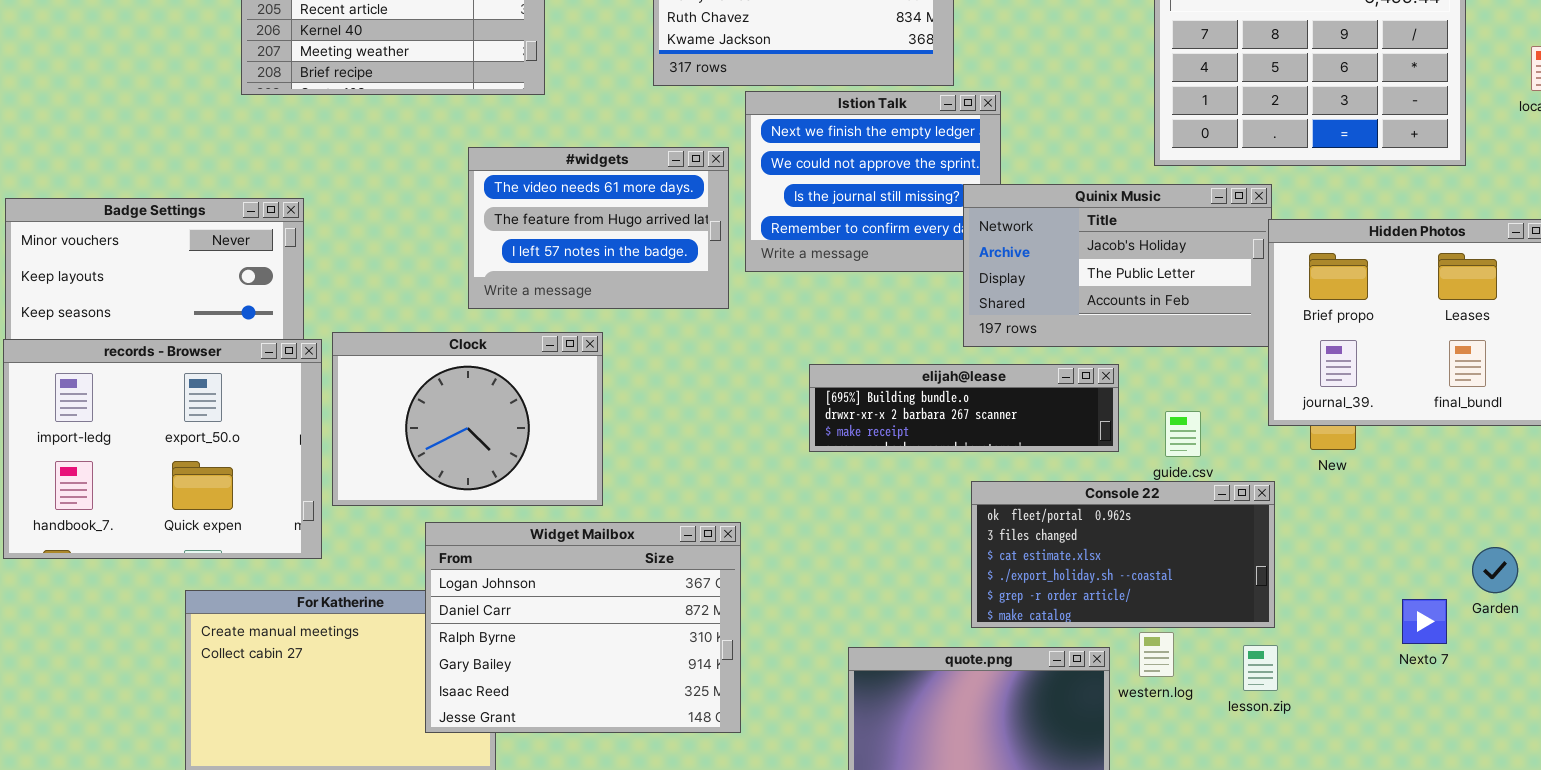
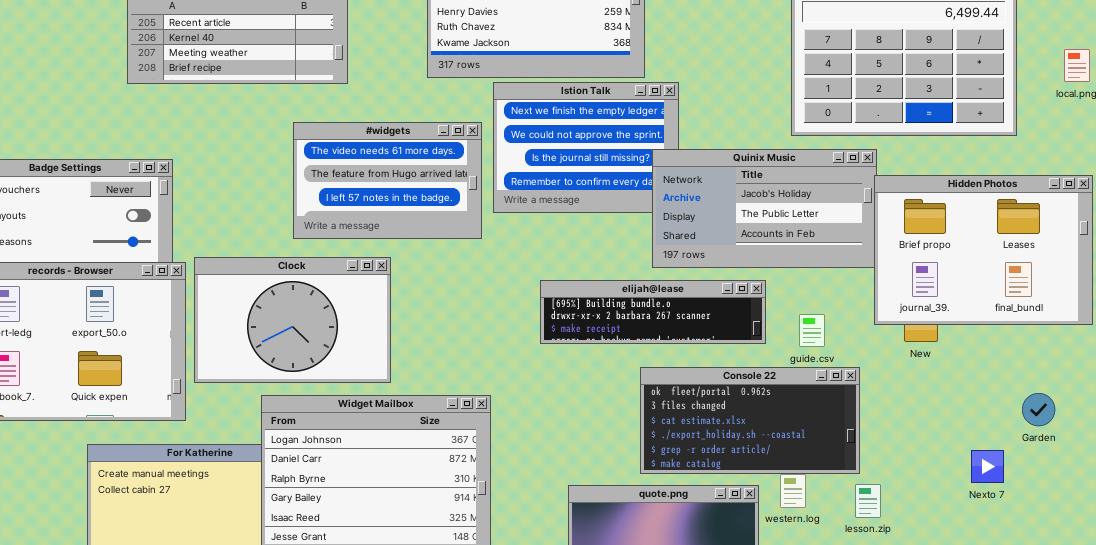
Console 22: [971,481,1275,628] -> [640,367,860,474], moved
Garden: [1472,547,1518,593] -> [1022,393,1055,426], moved

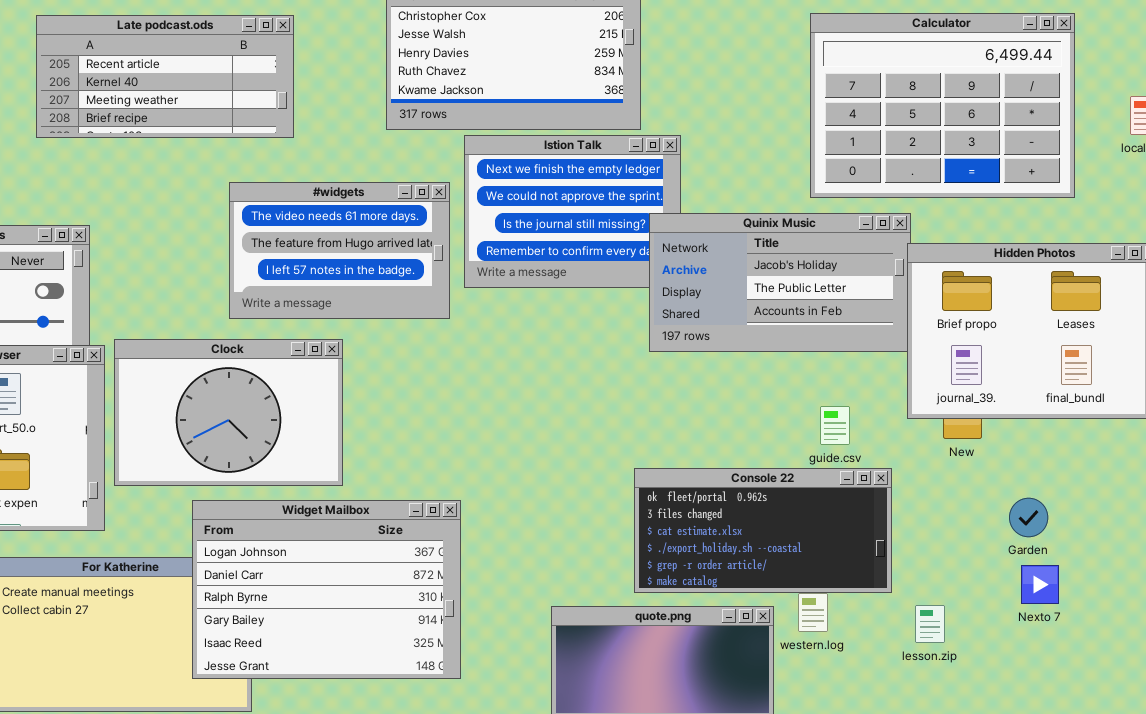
elijah@lease: [540,280,766,344] -> none, closed
Garden: [1022,393,1055,426] -> [1009,498,1048,537], moved
lesson.zip: [855,484,881,518] -> [915,605,945,643], moved

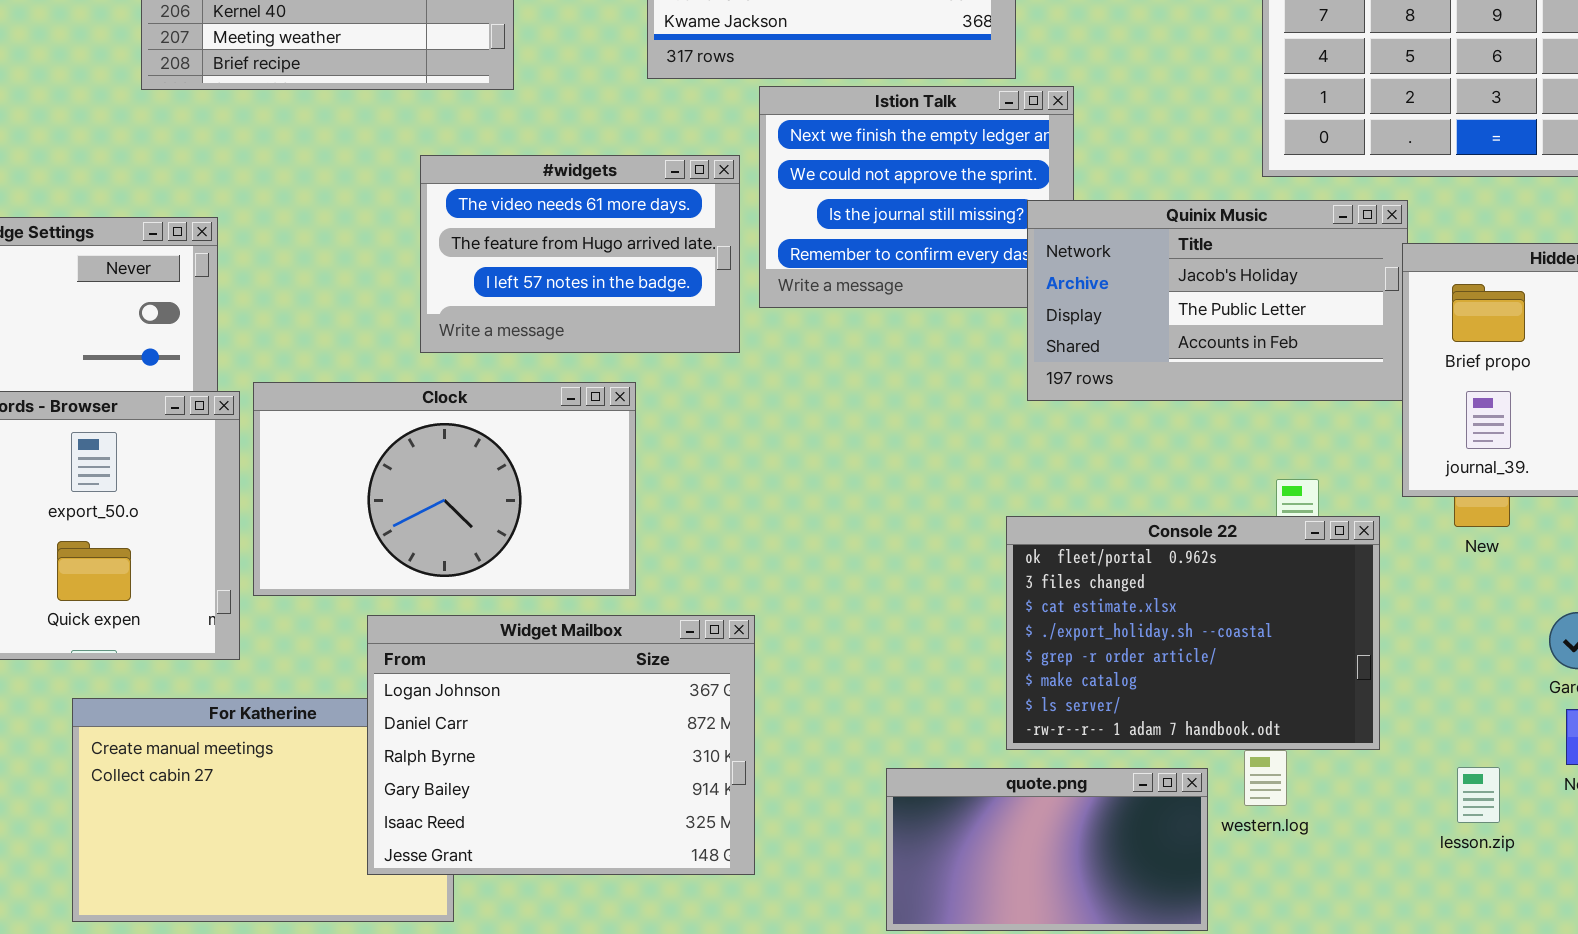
Clock: [114,339,343,486] -> [253,382,636,596], resized
Console 22: [634,468,892,593] -> [1006,516,1380,750], resized
lesson.zip: [915,605,945,643] -> [1457,767,1500,823], moved

